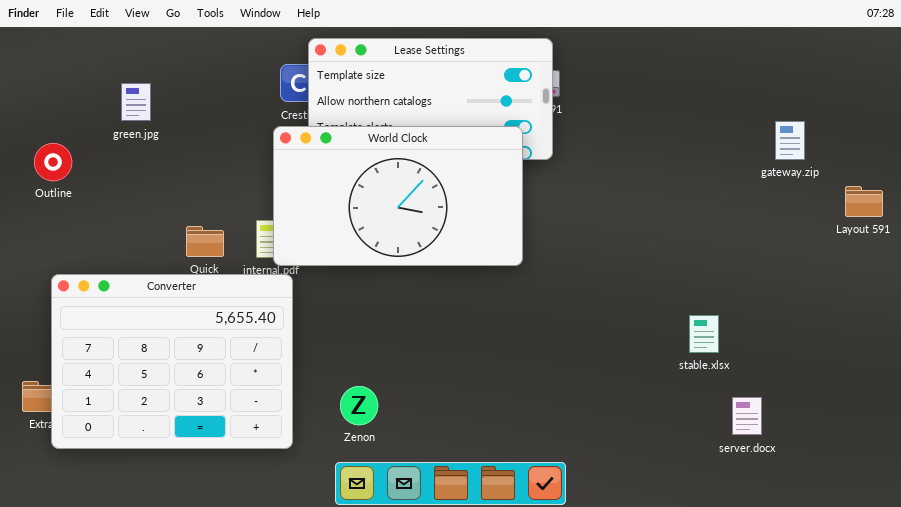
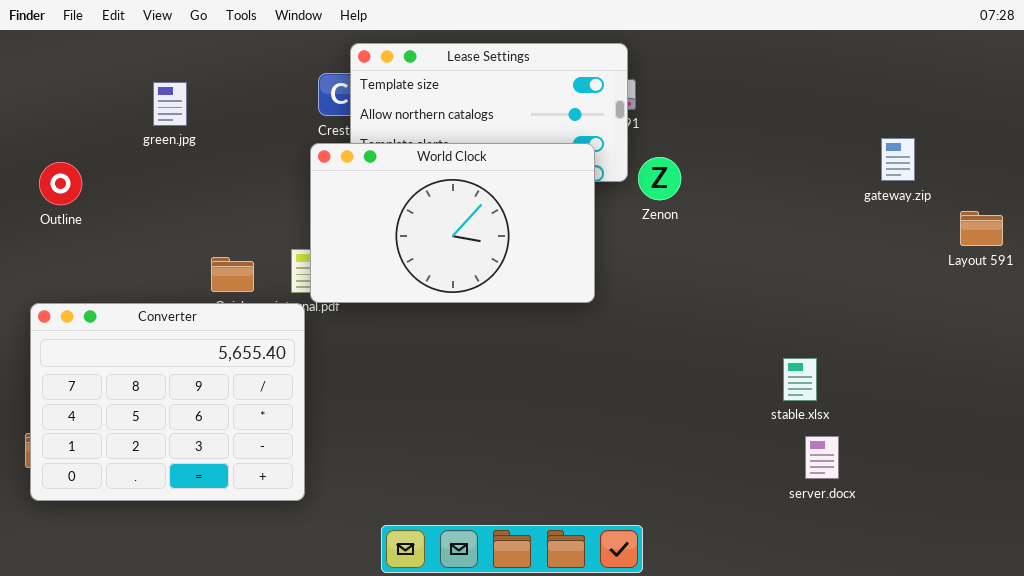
green.jpg: [121,83,151,121] -> [153,82,187,126], moved
Converter: [51,274,293,449] -> [30,303,305,501], moved
Zenon: [340,386,378,425] -> [638,157,681,200], moved
server.docx: [732,397,762,435] -> [805,436,839,479], moved

